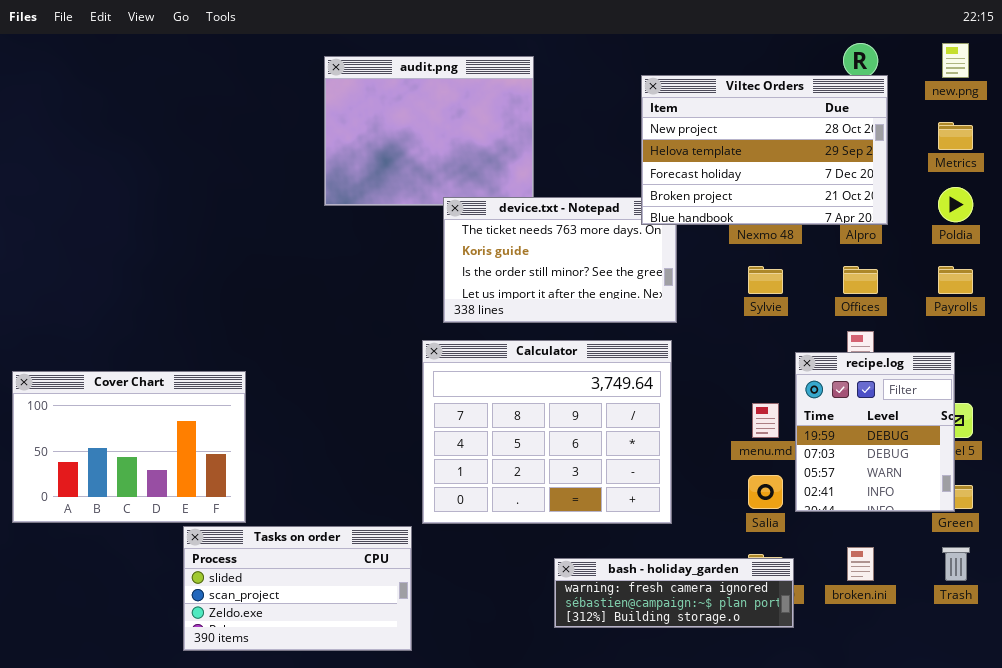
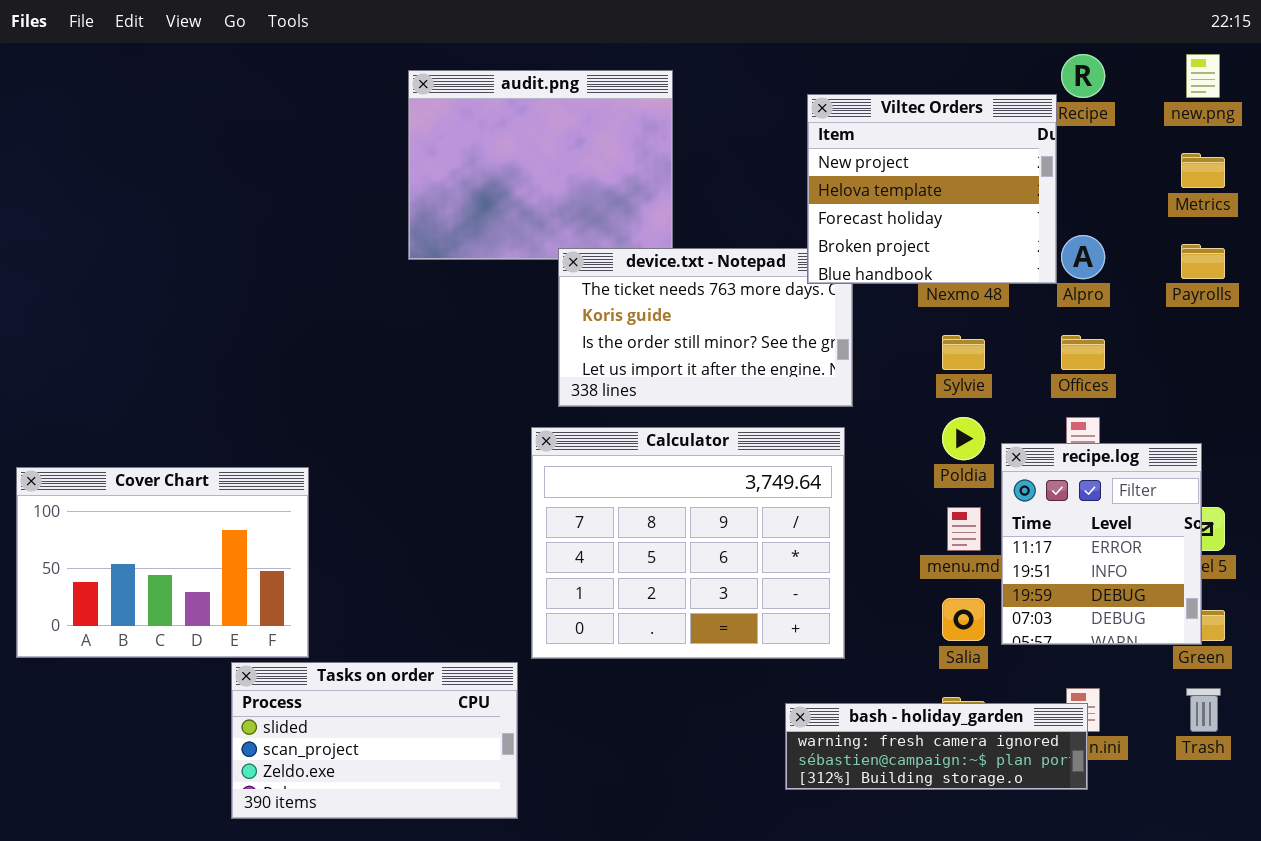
Viltec Orders: [641,75,888,225] -> [807,94,1057,284], resized
Poldia: [938,187,973,222] -> [942,417,985,460], moved
Payrolls: [938,266,973,294] -> [1181,244,1225,279], moved
recipe.log: [795,352,955,512] -> [1001,443,1202,645], scrolled up 2 rows
bash - holiday_garden: [554,558,794,628] -> [785,703,1088,790], moved

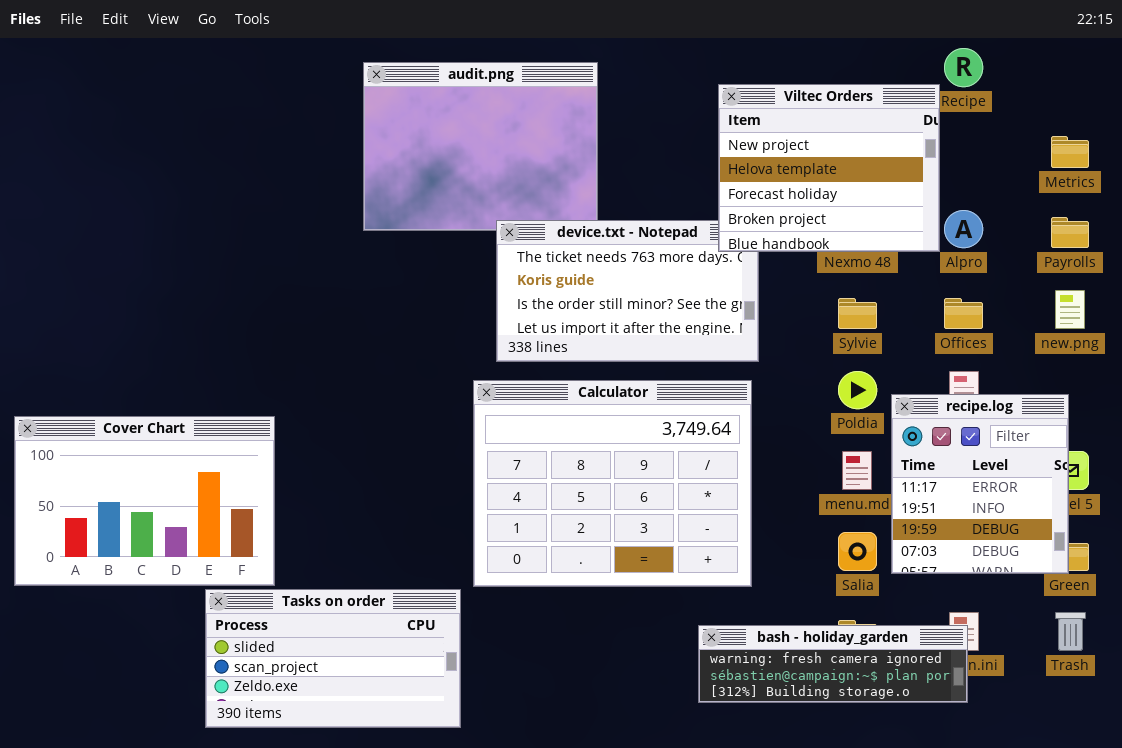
new.png: [1186,54,1220,98] -> [1055,290,1085,329], moved

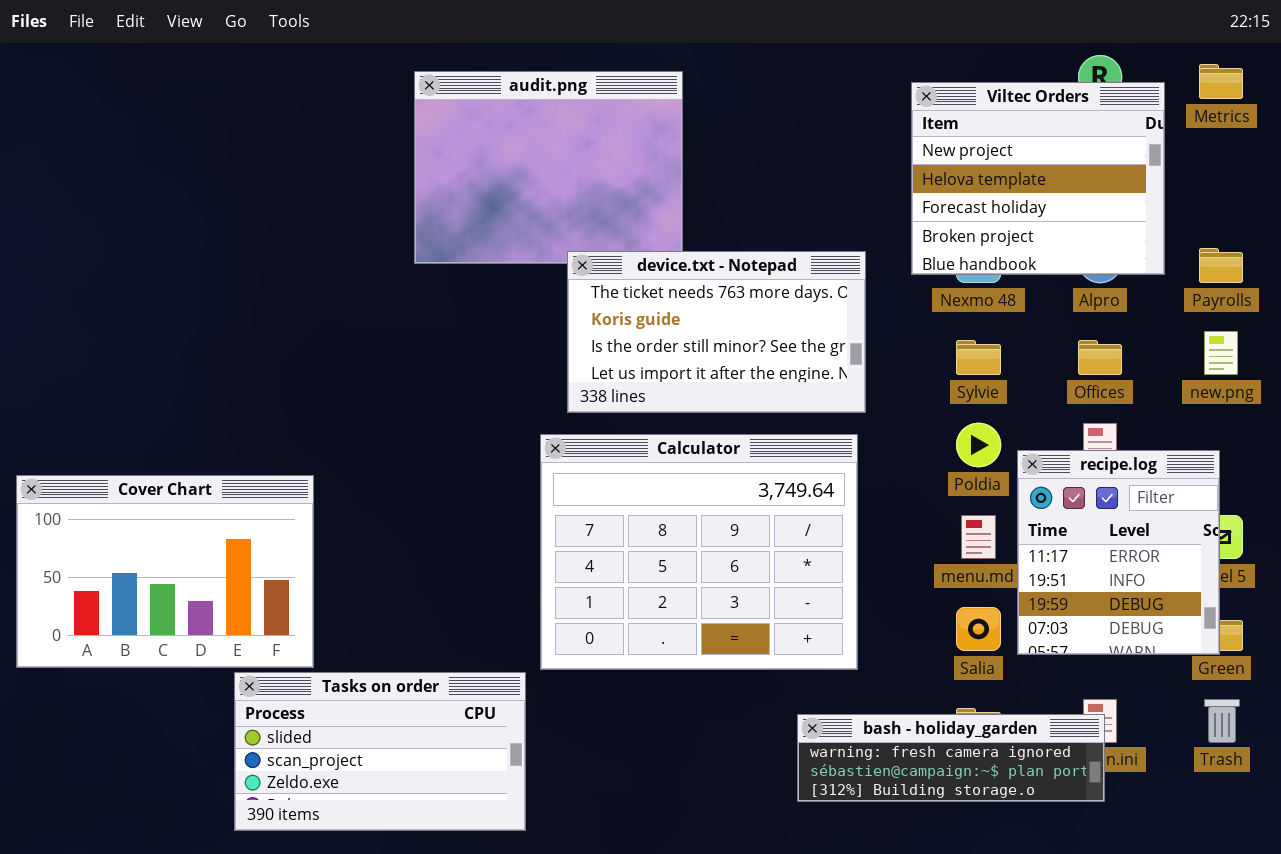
Viltec Orders: [718,84,940,252] -> [911,82,1165,275], moved
Metrics: [1051,136,1089,168] -> [1199,64,1243,99], moved

